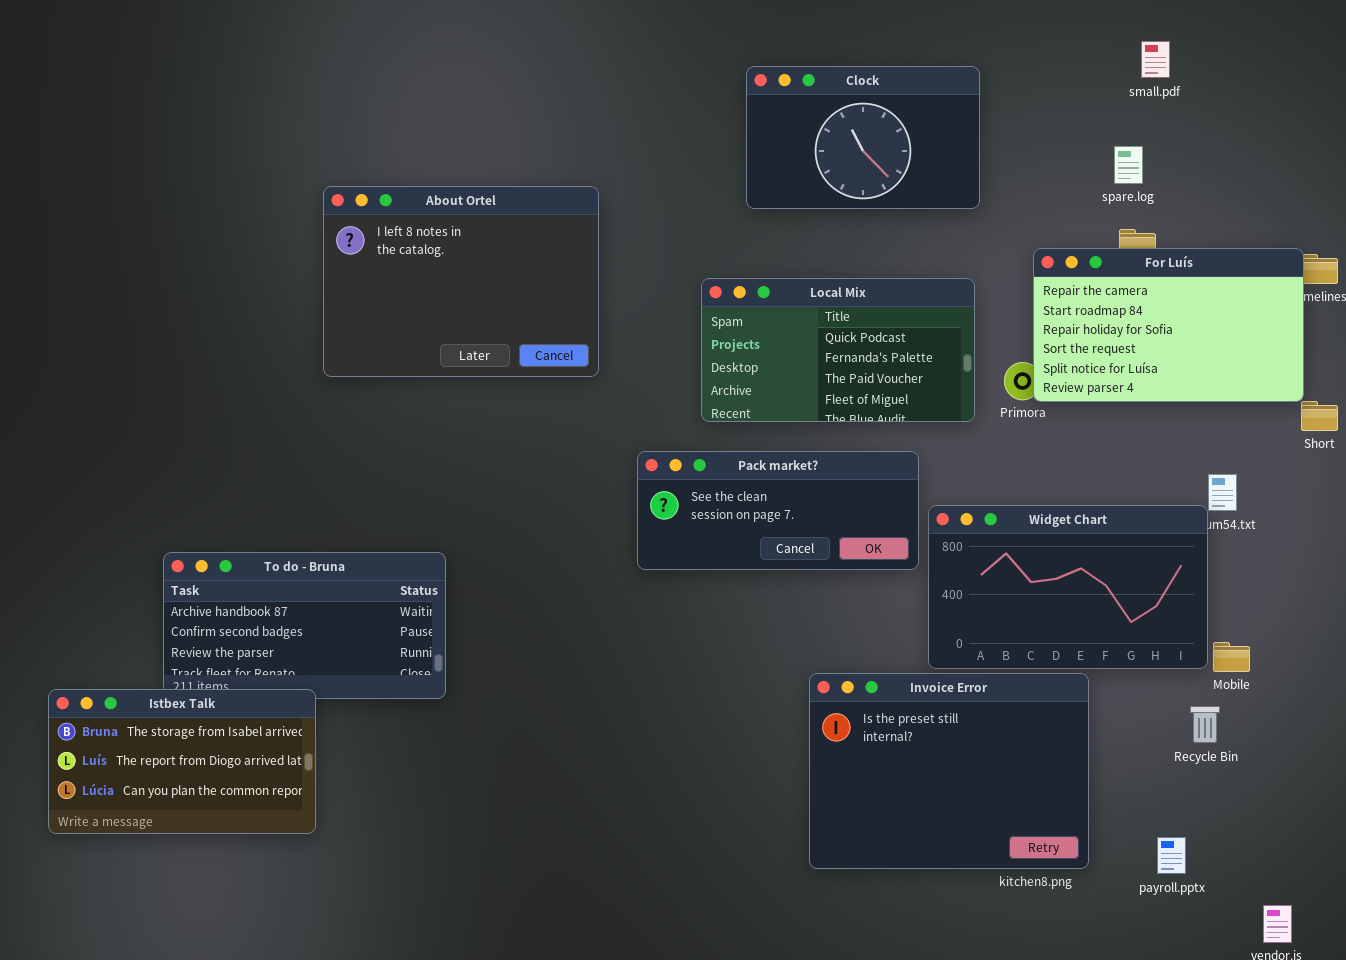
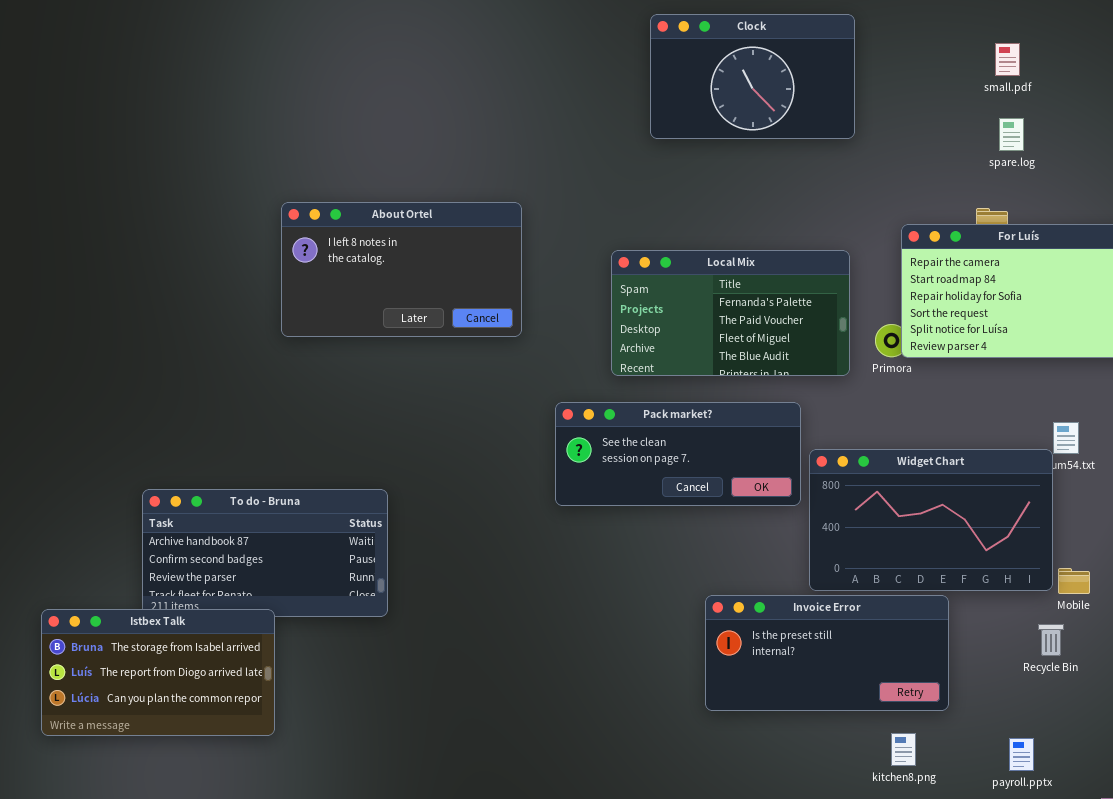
Clock: [746,66,980,209] -> [650,14,855,139], moved
spare.log: [1114,146,1143,184] -> [999,118,1024,151], moved
About Ortel: [323,186,599,377] -> [281,202,522,337], resized
Local Mix: [701,278,975,422] -> [611,250,850,376], scrolled down 1 row
Invoice Error: [809,673,1089,869] -> [705,595,949,711], resized

